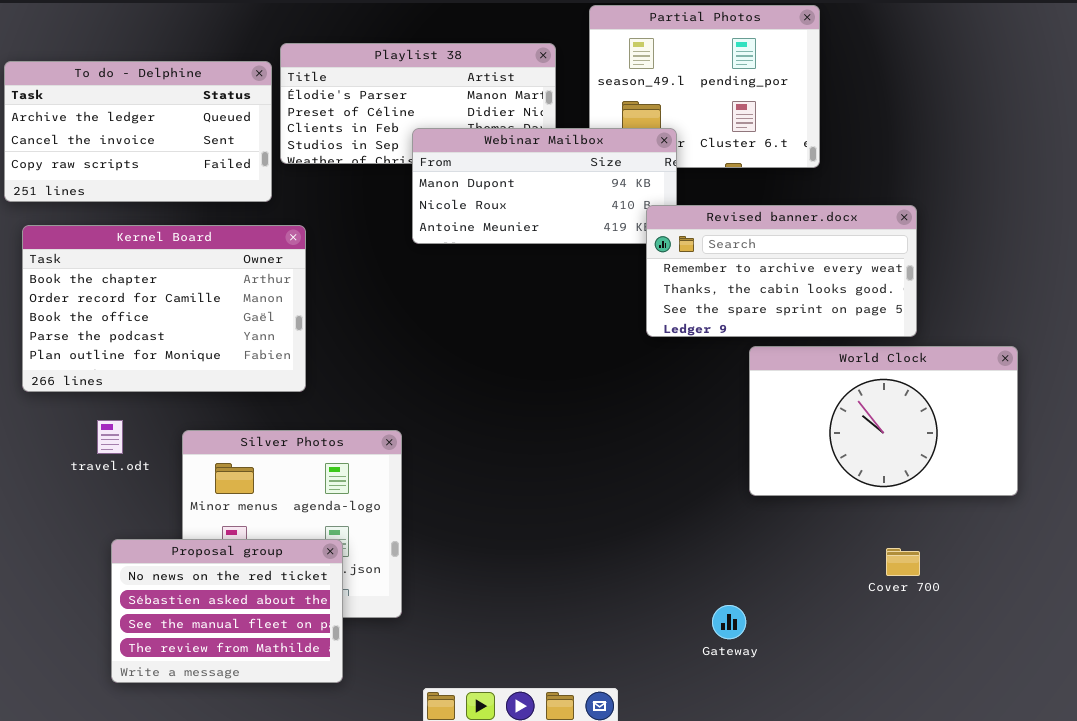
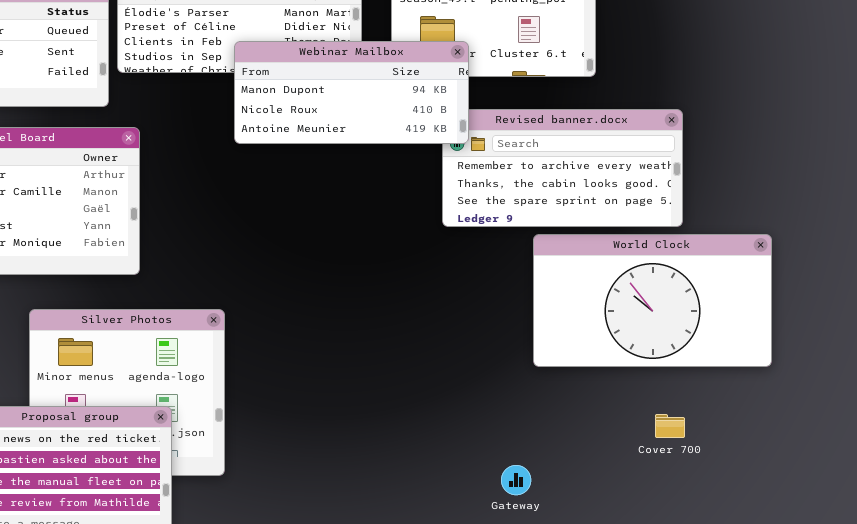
Webinar Mailbox: [412,128,677,244] -> [234,41,469,144], raised

